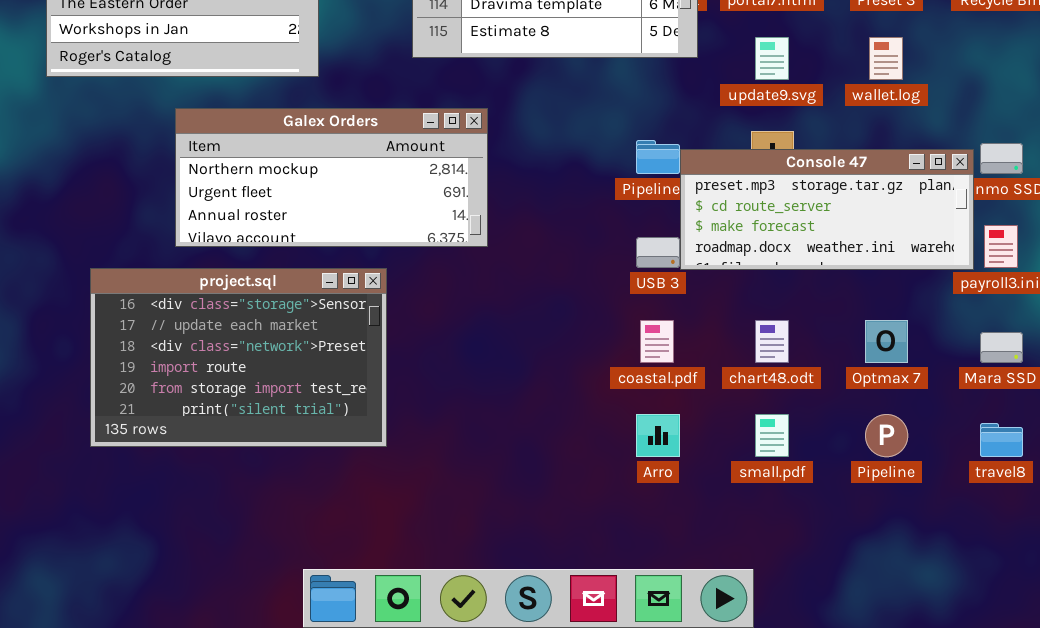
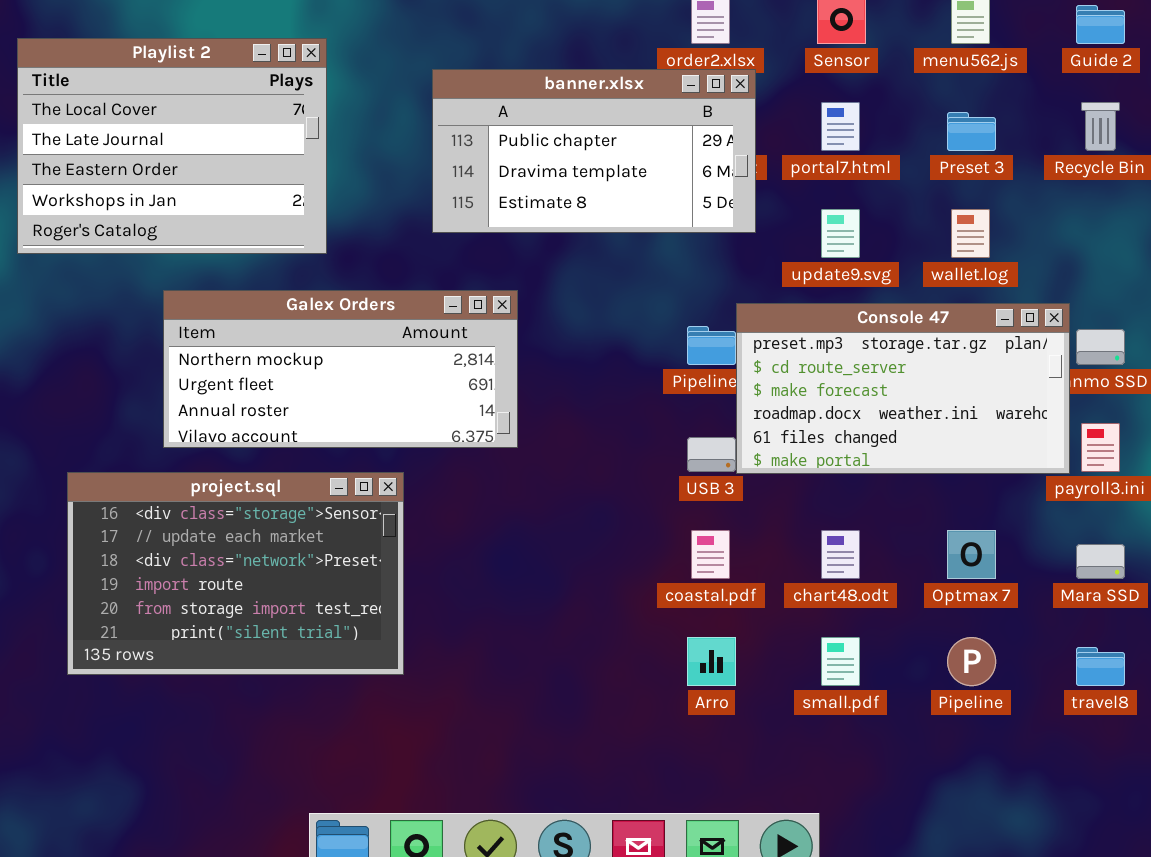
Console 47: [680,149,974,270] -> [736,303,1070,474], resized

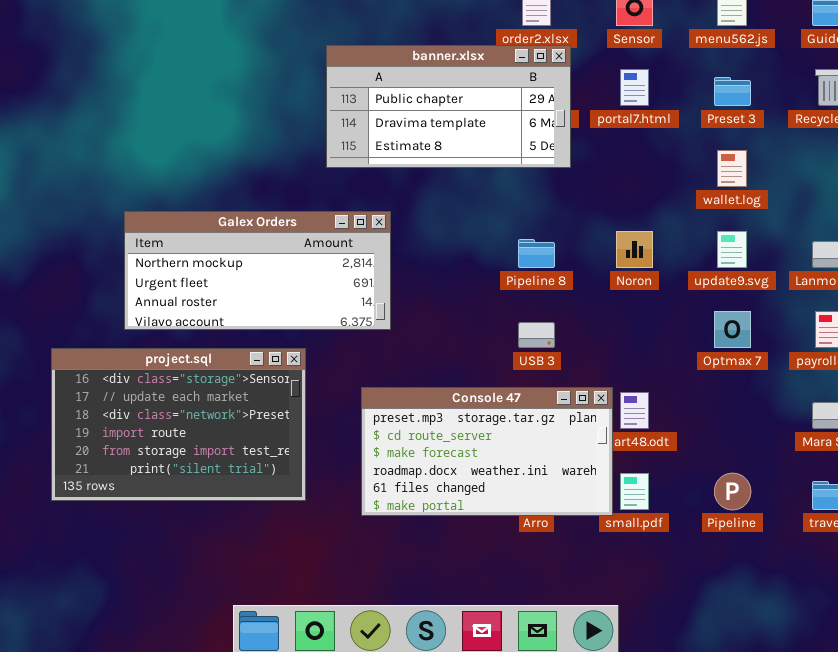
Playlist 2: [17,38,327,254] -> none, closed
update9.svg: [821,209,860,258] -> [717,231,747,268], moved
Console 47: [736,303,1070,474] -> [361,387,613,516], moved
Optmax 7: [947,530,996,579] -> [714,311,751,348], moved

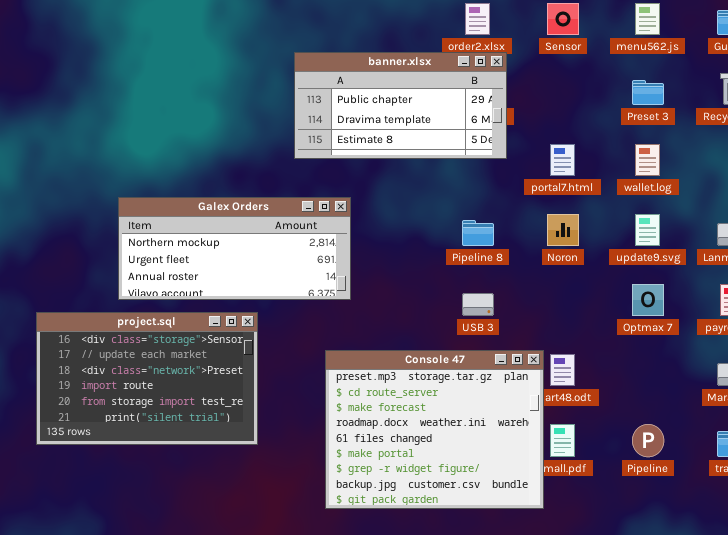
portal7.html: [620,69,649,106] -> [550,144,575,176], moved
project.sql: [51,348,306,501] -> [36,312,258,445], moved
Console 47: [361,387,613,516] -> [325,350,544,509], resized

